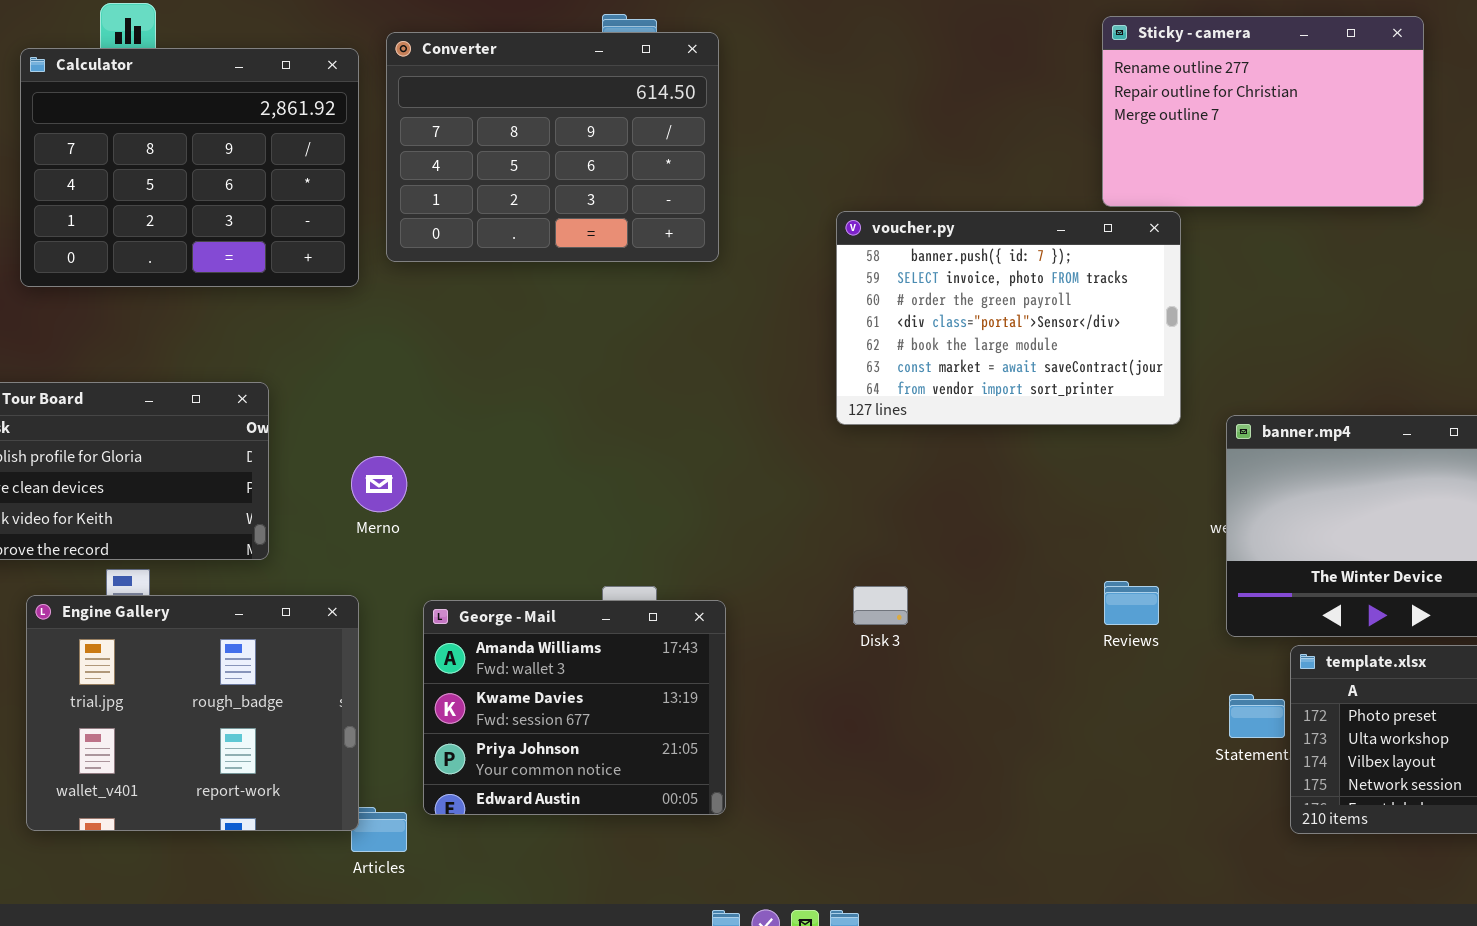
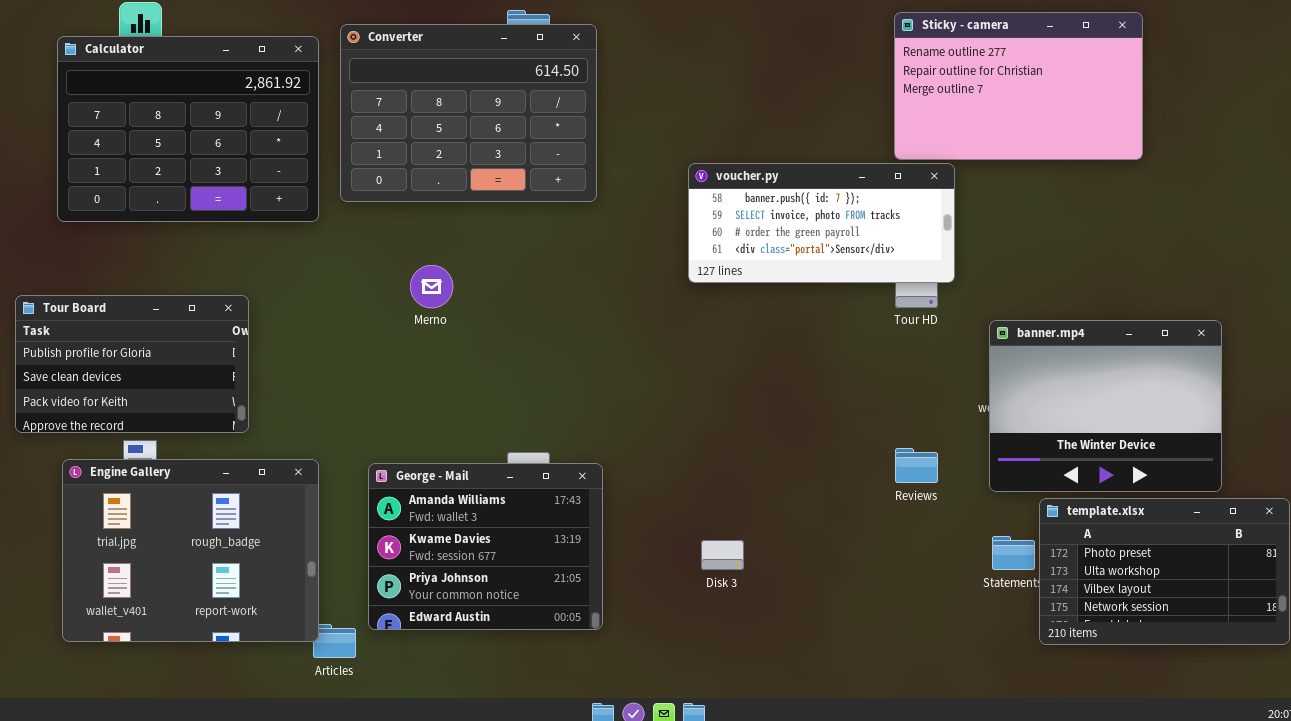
voucher.py: [836,211,1181,425] -> [688,163,955,283], resized
Merno: [351,456,407,512] -> [410,265,453,308], moved
Disk 3: [853,586,908,625] -> [701,540,744,570], moved

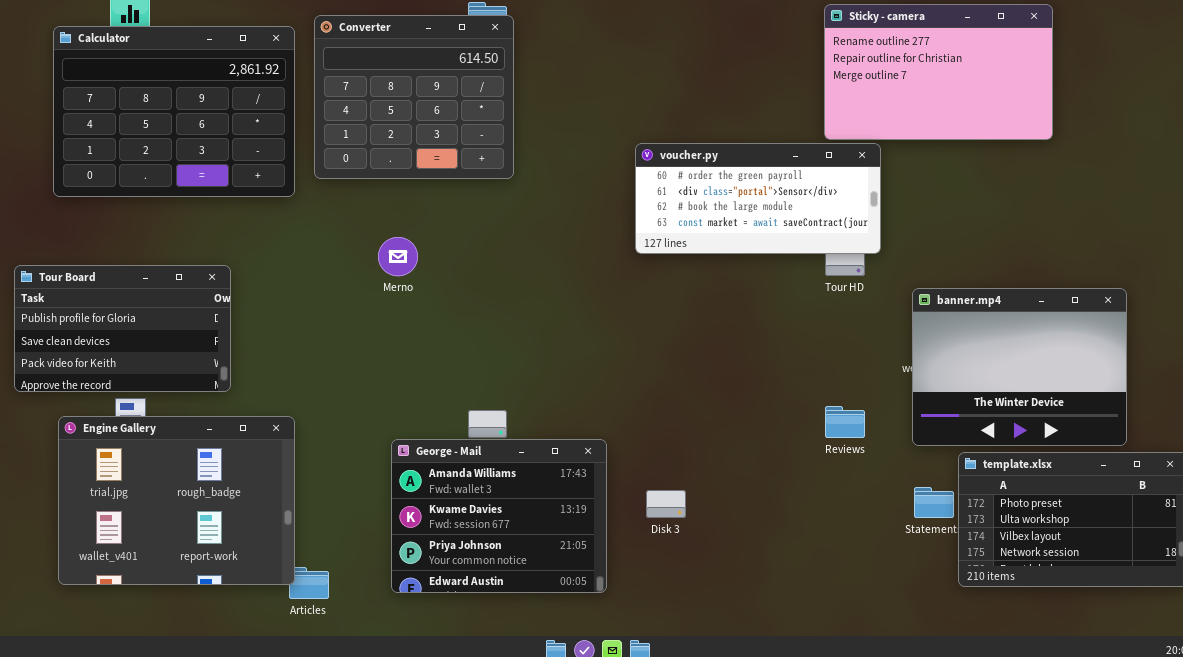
Converter: [340,24,597,202] -> [314,15,514,179], resized
voucher.py: [688,163,955,283] -> [635,143,881,254], scrolled down 2 rows
George - Mail: [368,463,603,630] -> [391,439,607,593], moved

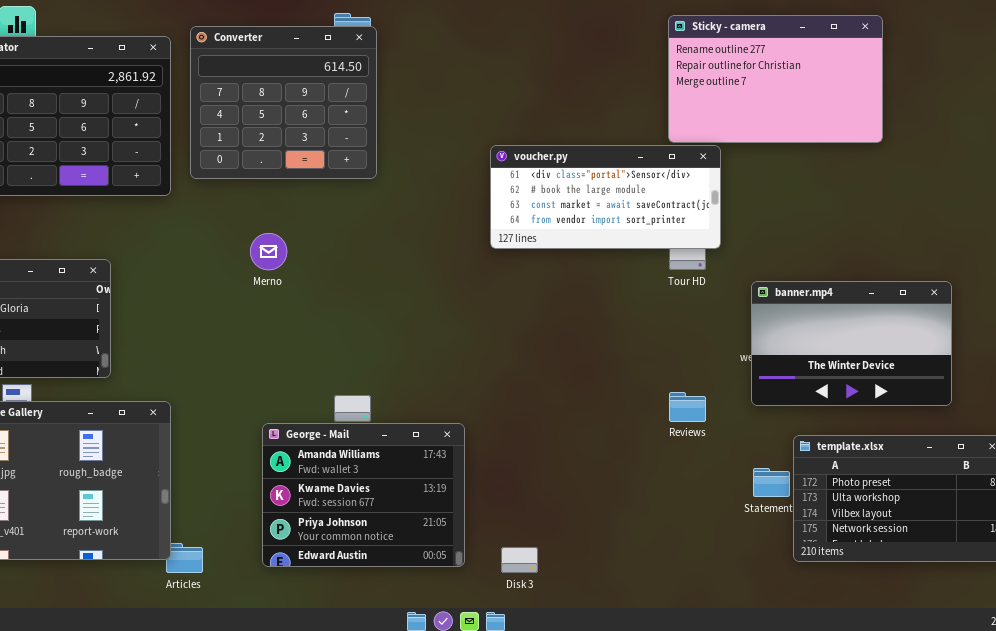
voucher.py: [635,143,881,254] -> [490,145,721,249], scrolled down 1 row
banner.mp4: [912,288,1127,446] -> [751,281,952,406], resized
Disk 3: [646,490,686,518] -> [501,547,538,573], moved

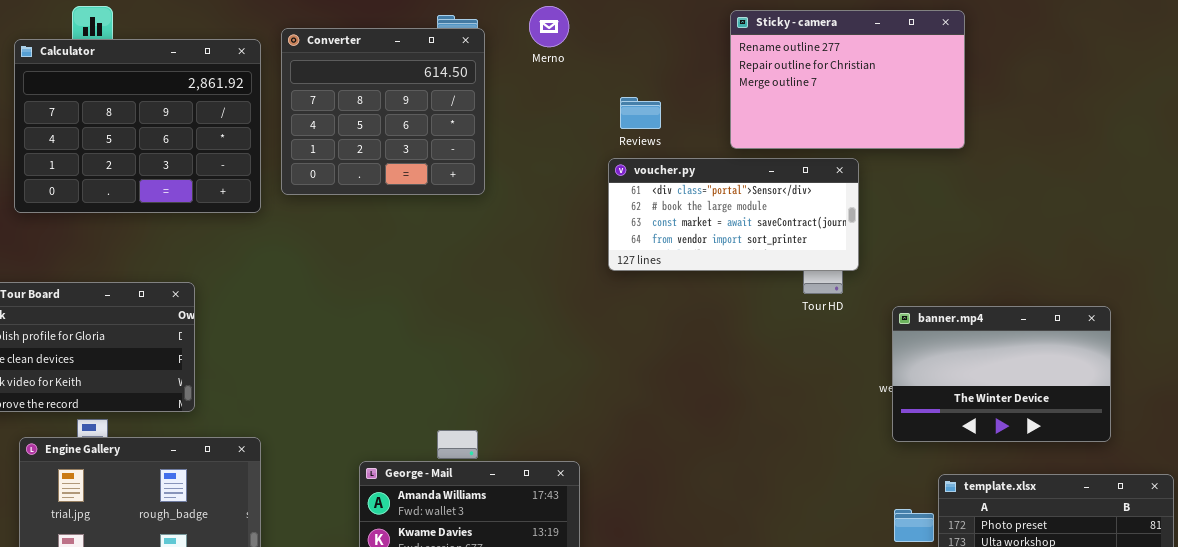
Sticky - camera: [668,15,883,143] -> [730,10,965,149], moved
Merno: [250,233,287,270] -> [529,6,569,47], moved
Reviews: [669,392,706,422] -> [620,97,661,129], moved

